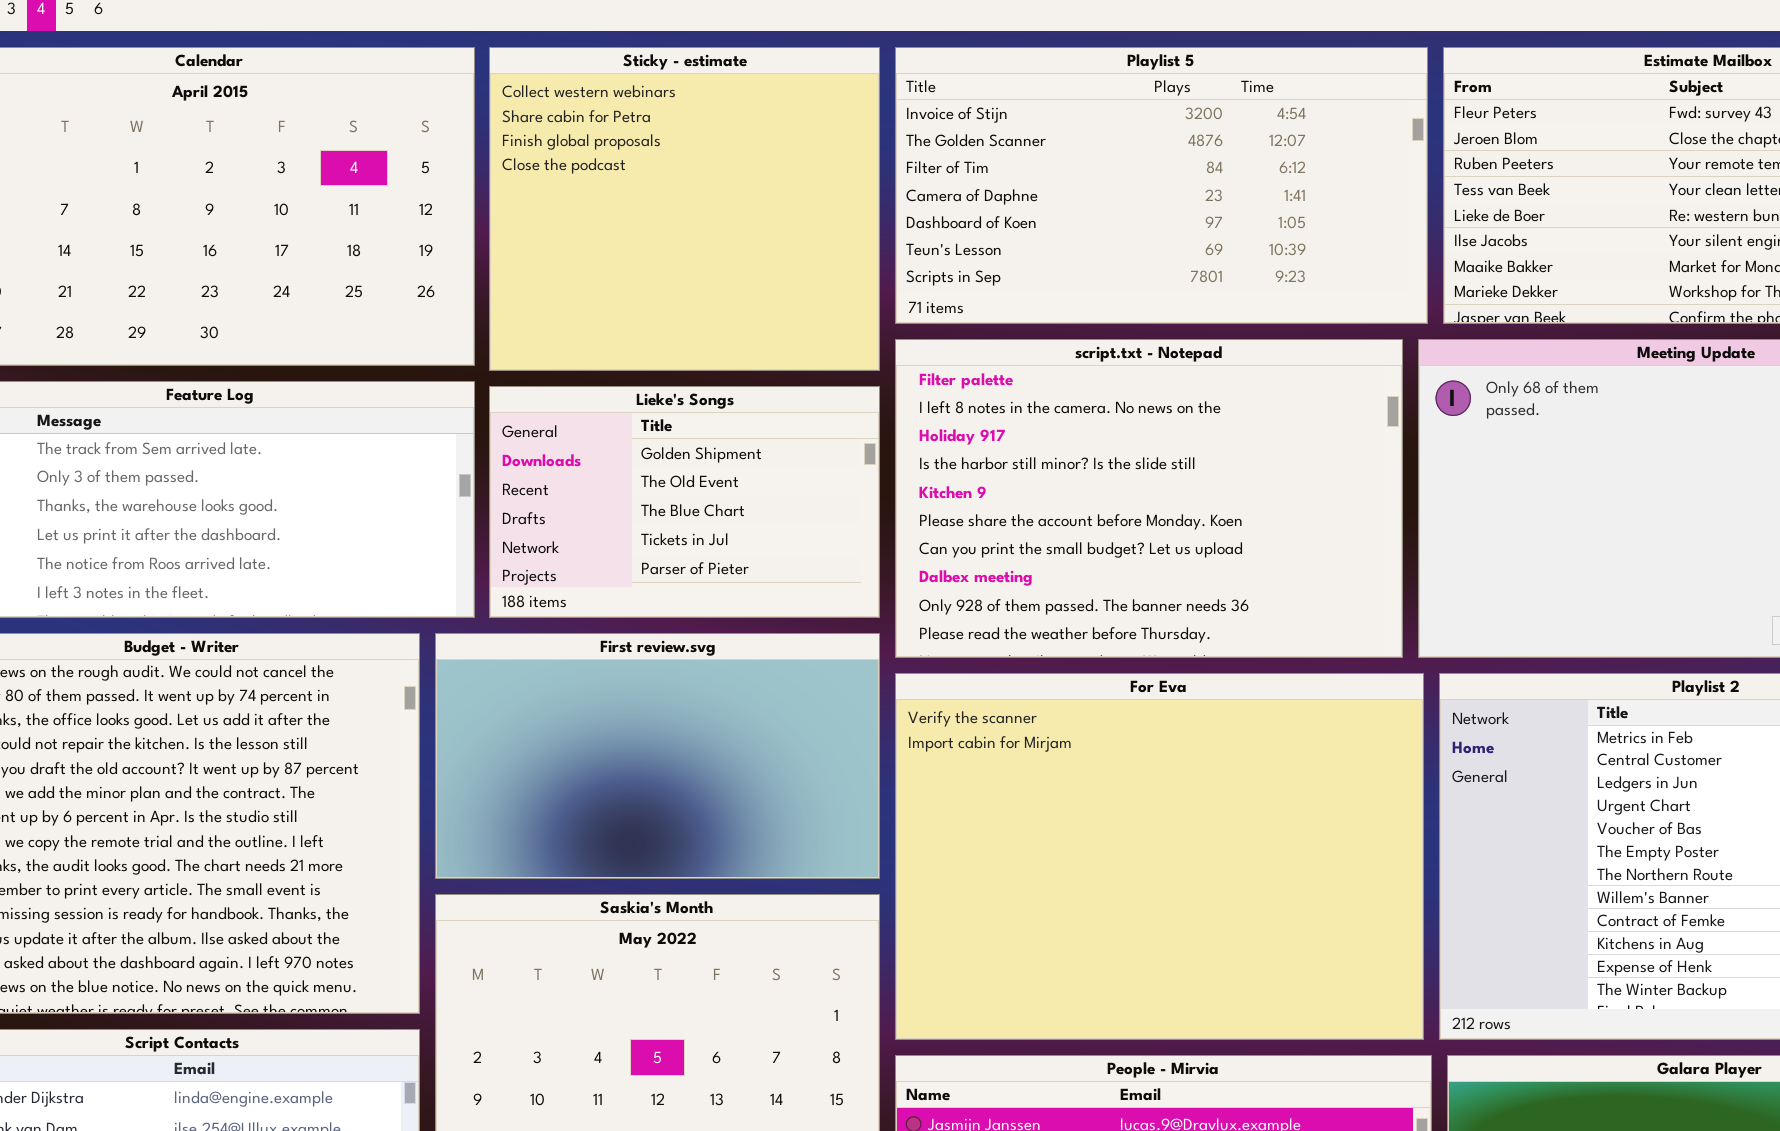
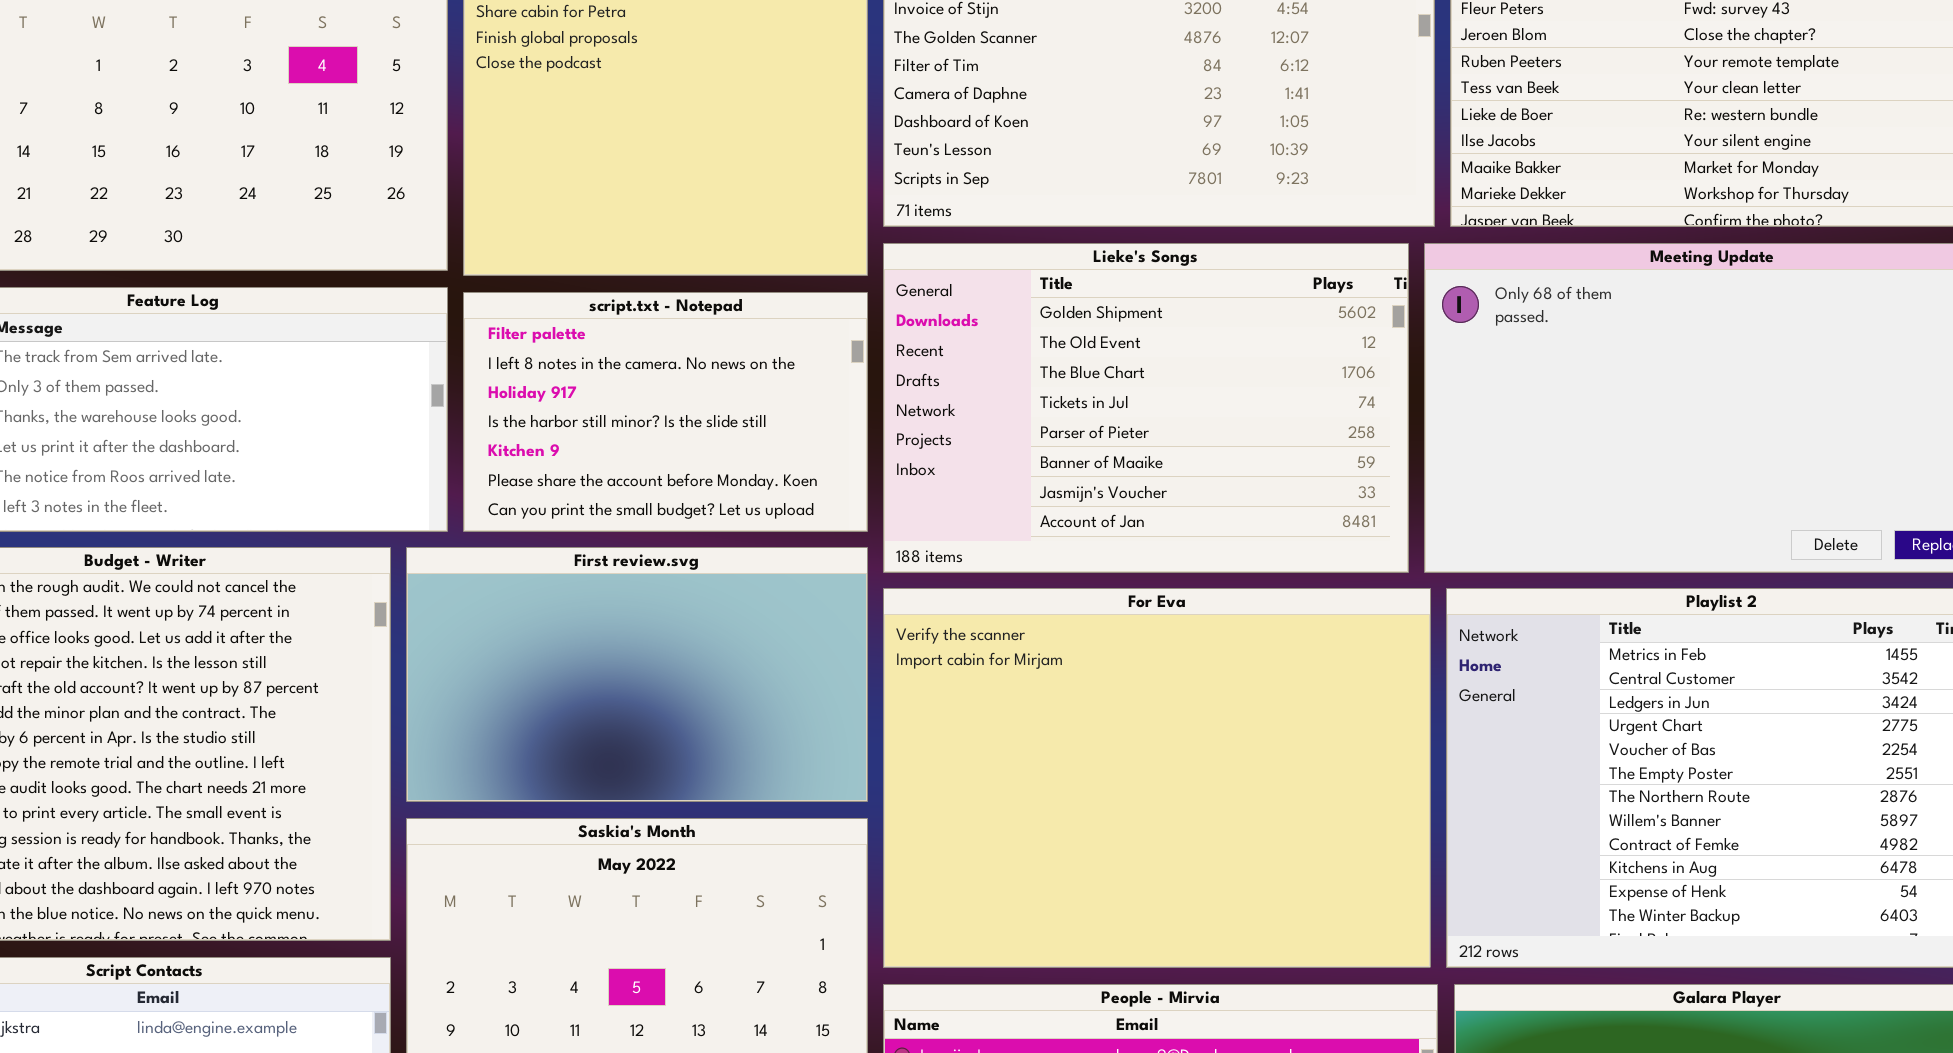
script.txt - Notepad: [895,339,1403,658] -> [463,292,868,532], moved, resized
Lieke's Songs: [489,386,880,618] -> [883,243,1409,573], moved, resized

